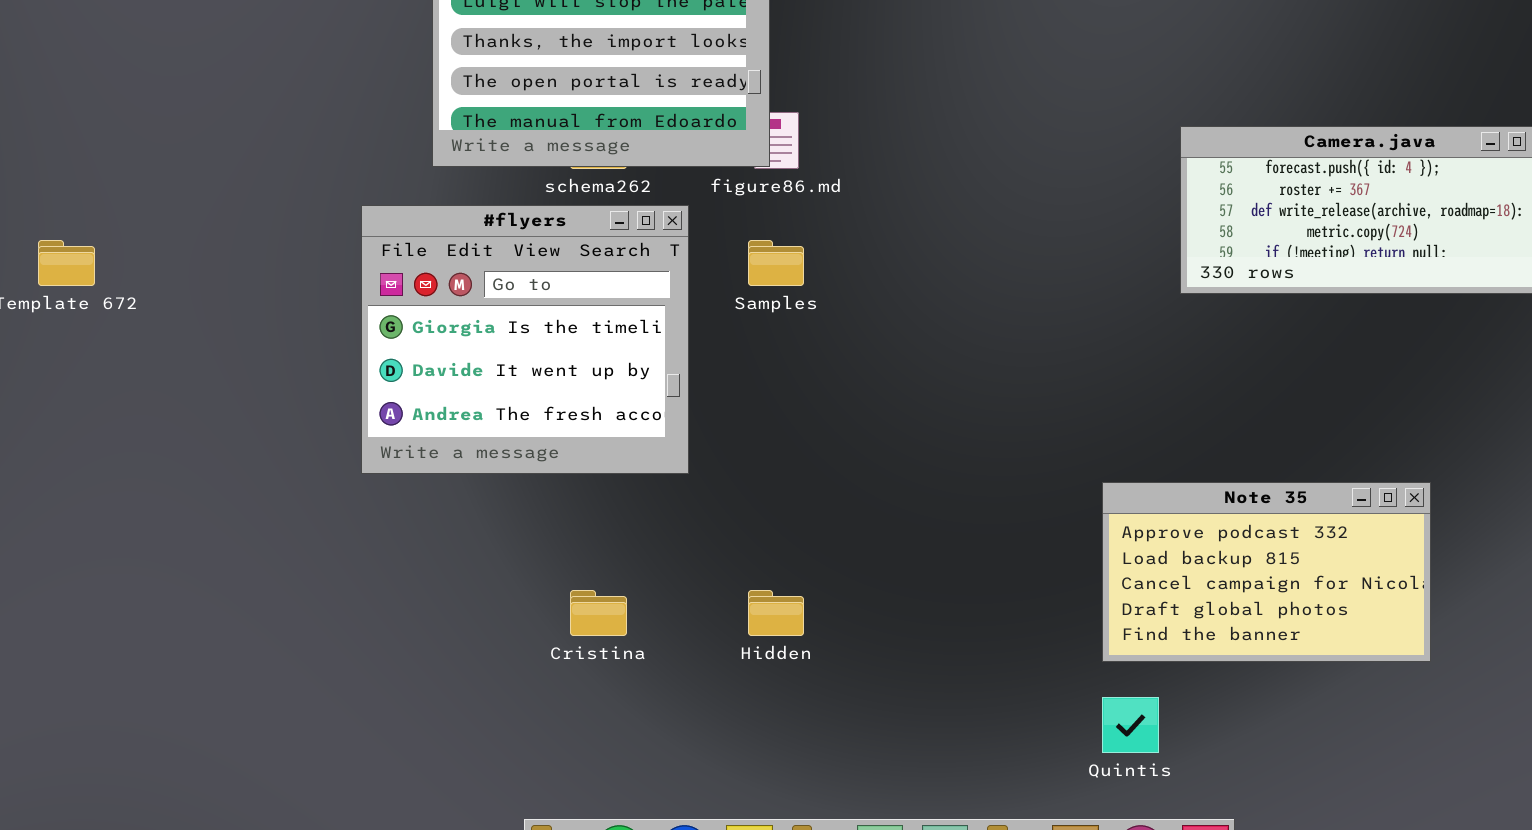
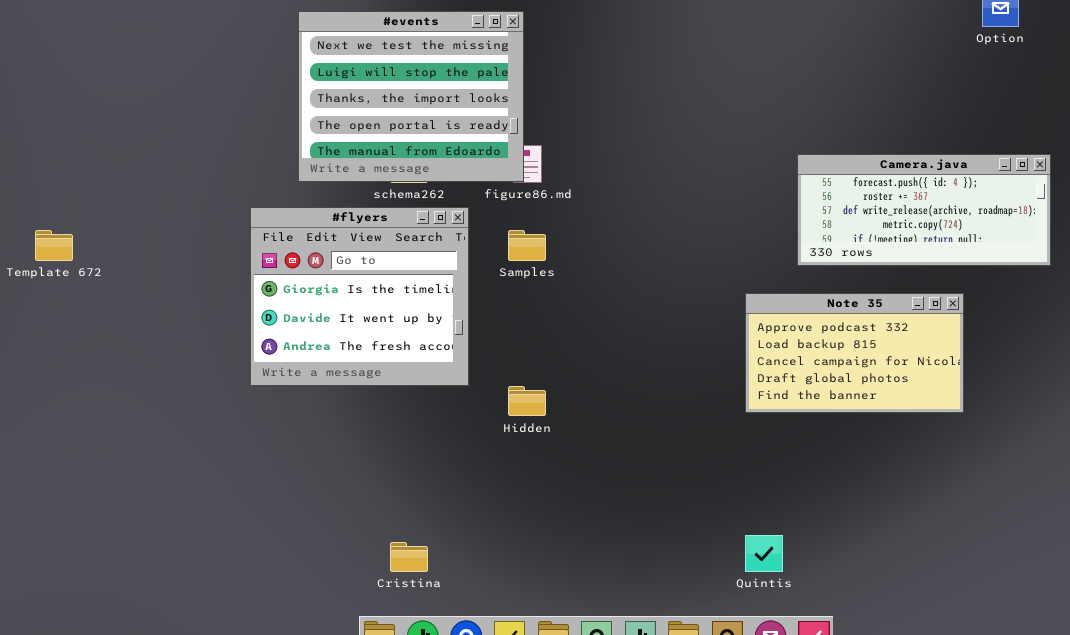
Note 35: [1102,482,1431,662] -> [745,293,964,413], moved
Cristina: [570,590,627,636] -> [390,542,428,572], moved
Hidden: [748,590,804,636] -> [508,386,546,416], moved

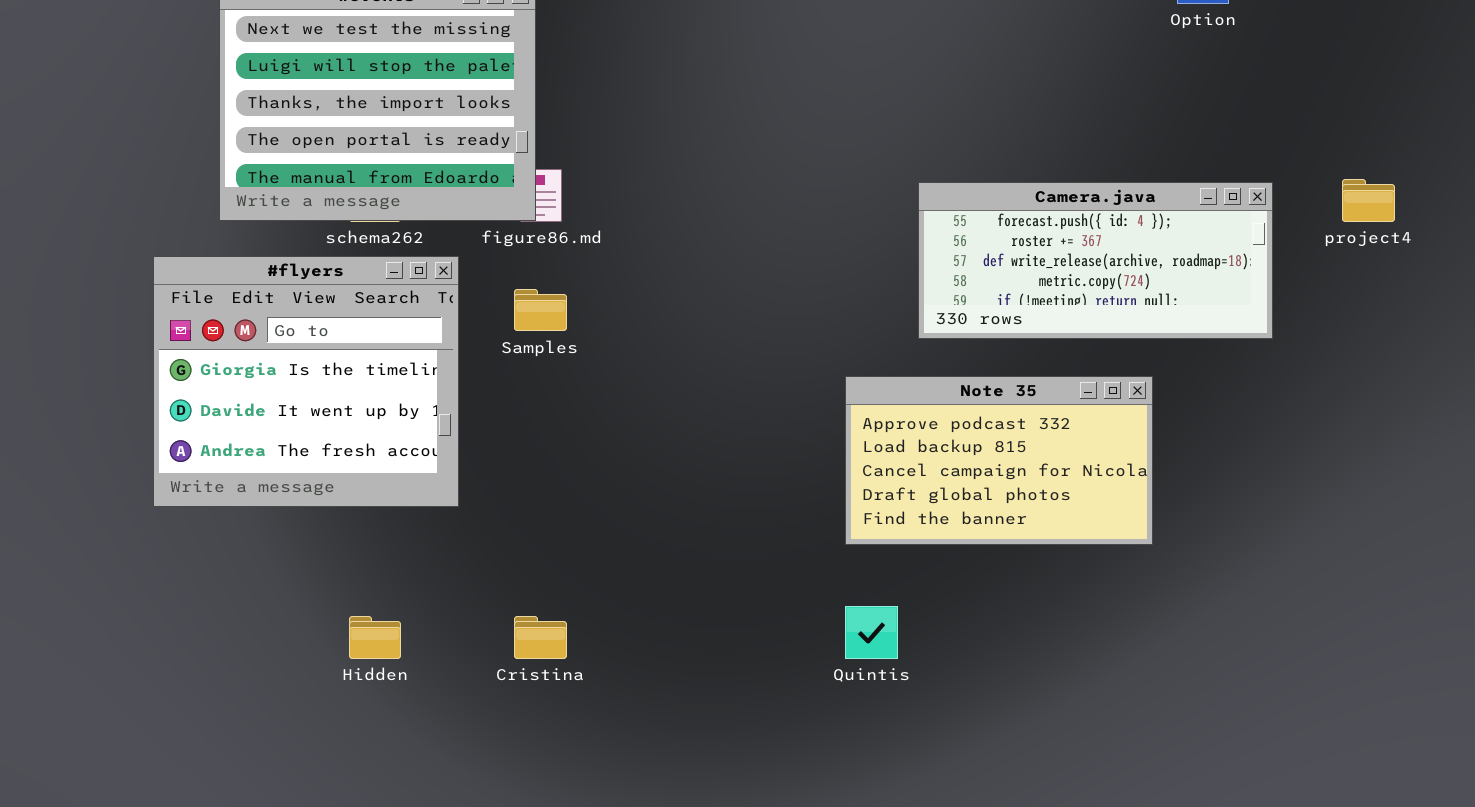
Hidden: [508,386,546,416] -> [349,616,401,659], moved
Quintis: [745,535,783,572] -> [845,606,898,659], moved
Cristina: [390,542,428,572] -> [514,616,567,659], moved

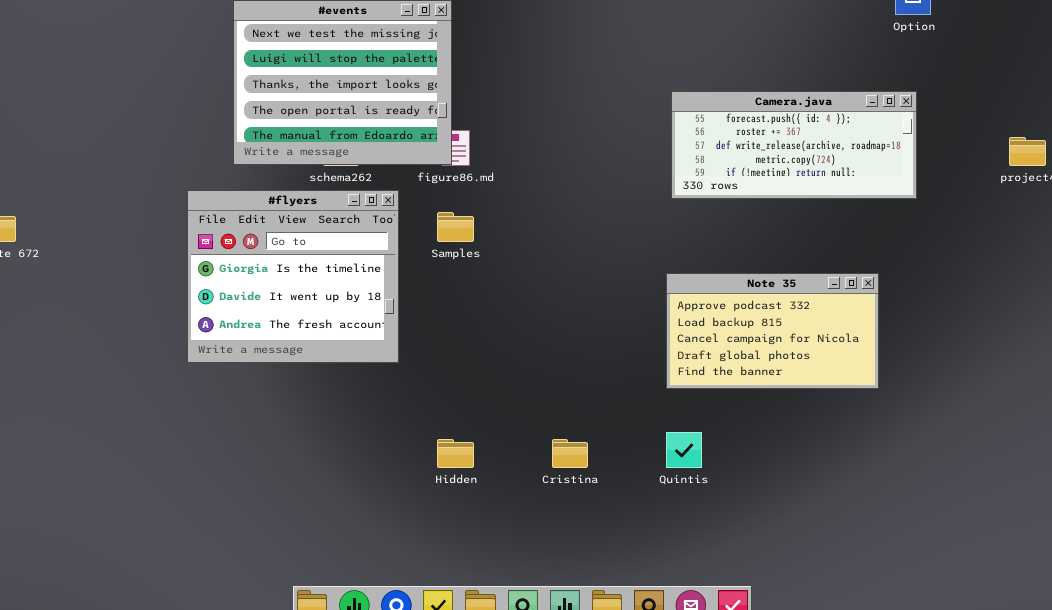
Camera.java: [918,182,1273,339] -> [671,91,917,199], moved
Hidden: [349,616,401,659] -> [437,439,474,468], moved
Cristina: [514,616,567,659] -> [552,439,588,468], moved

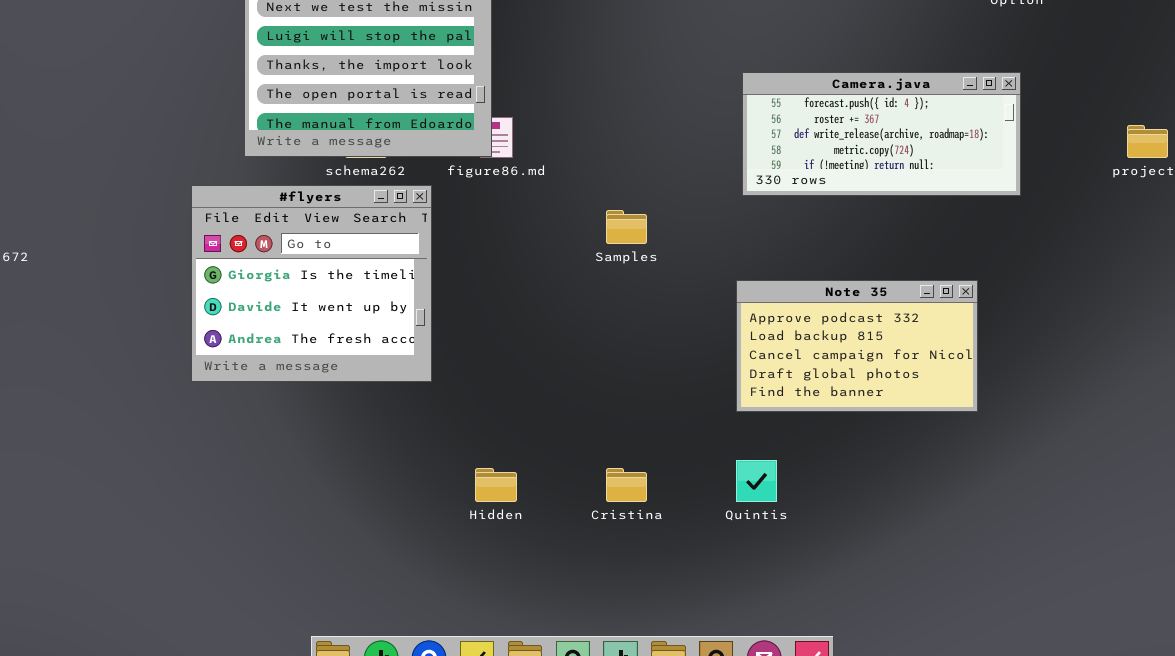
Samples: [437,212,474,242] -> [606,210,647,244], moved

